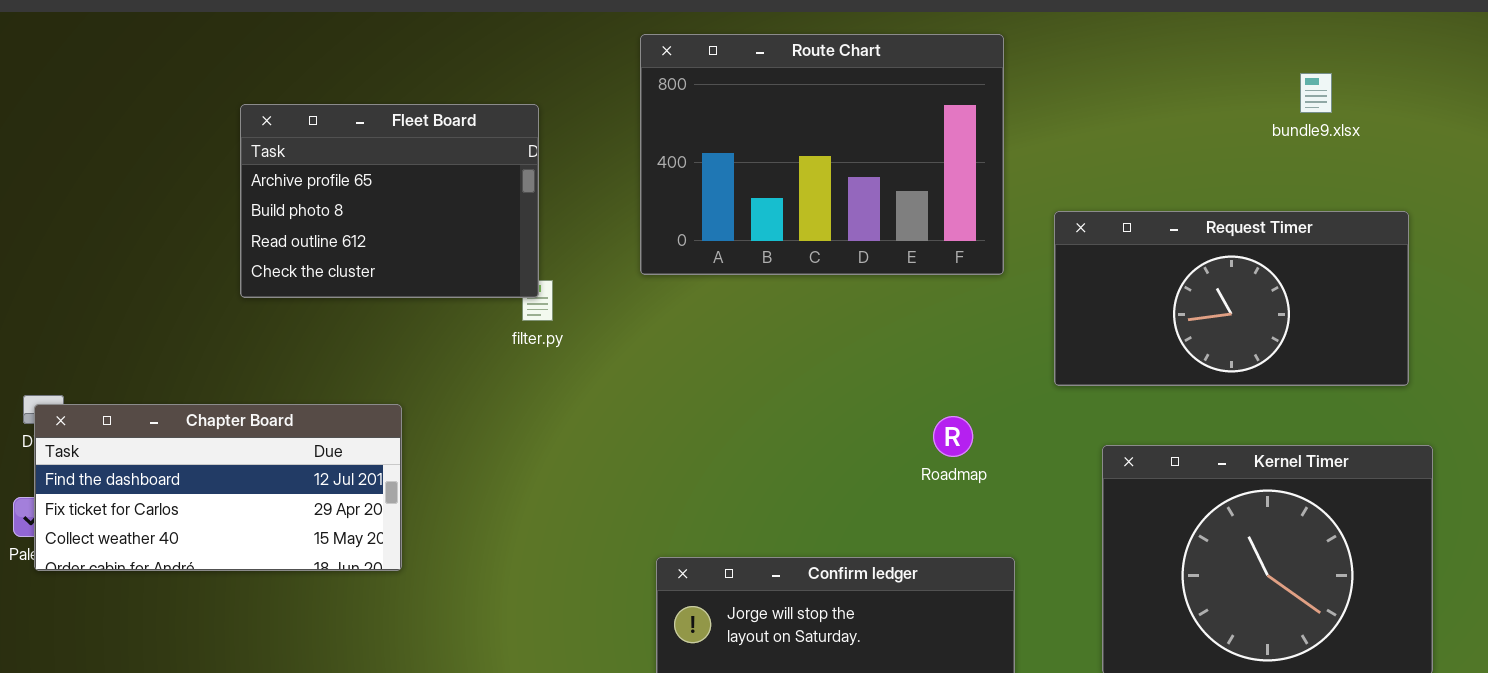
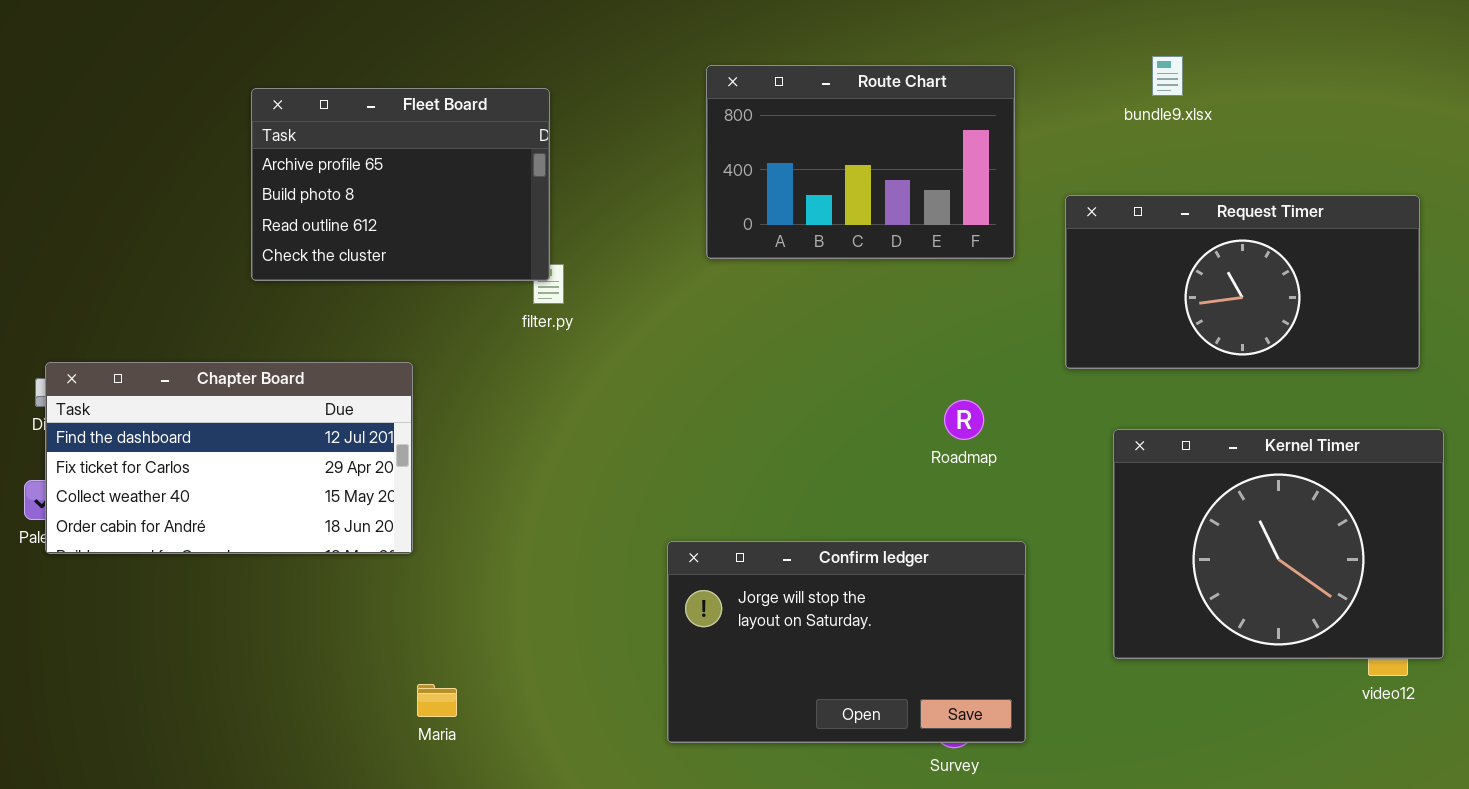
Route Chart: [640,34,1004,275] -> [706,65,1015,259], resized
bundle9.xlsx: [1300,73,1332,113] -> [1152,56,1183,96], moved
Chapter Board: [34,404,402,571] -> [45,362,413,554], resized

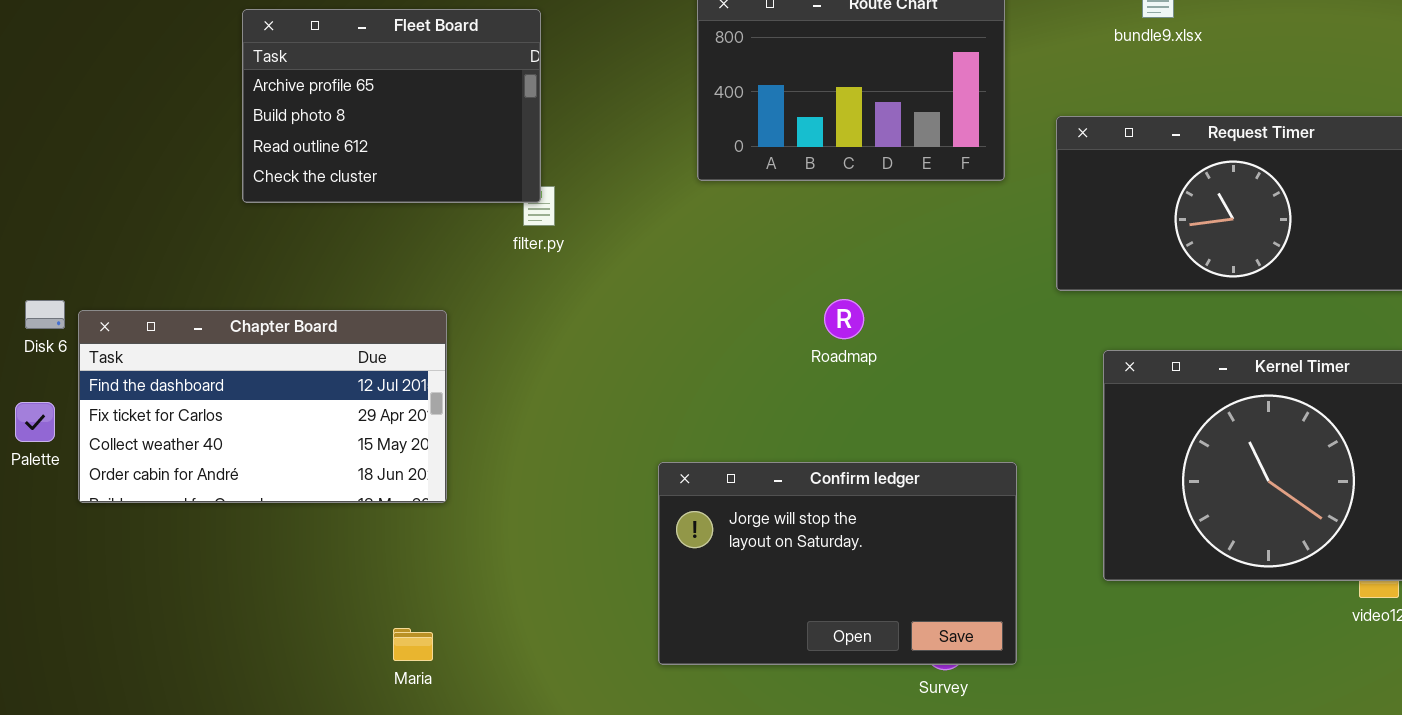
Chapter Board: [45,362,413,554] -> [78,310,447,503], moved
Roadmap: [944,400,984,440] -> [824,299,864,339], moved
Maria: [417,684,457,717] -> [393,628,433,661], moved

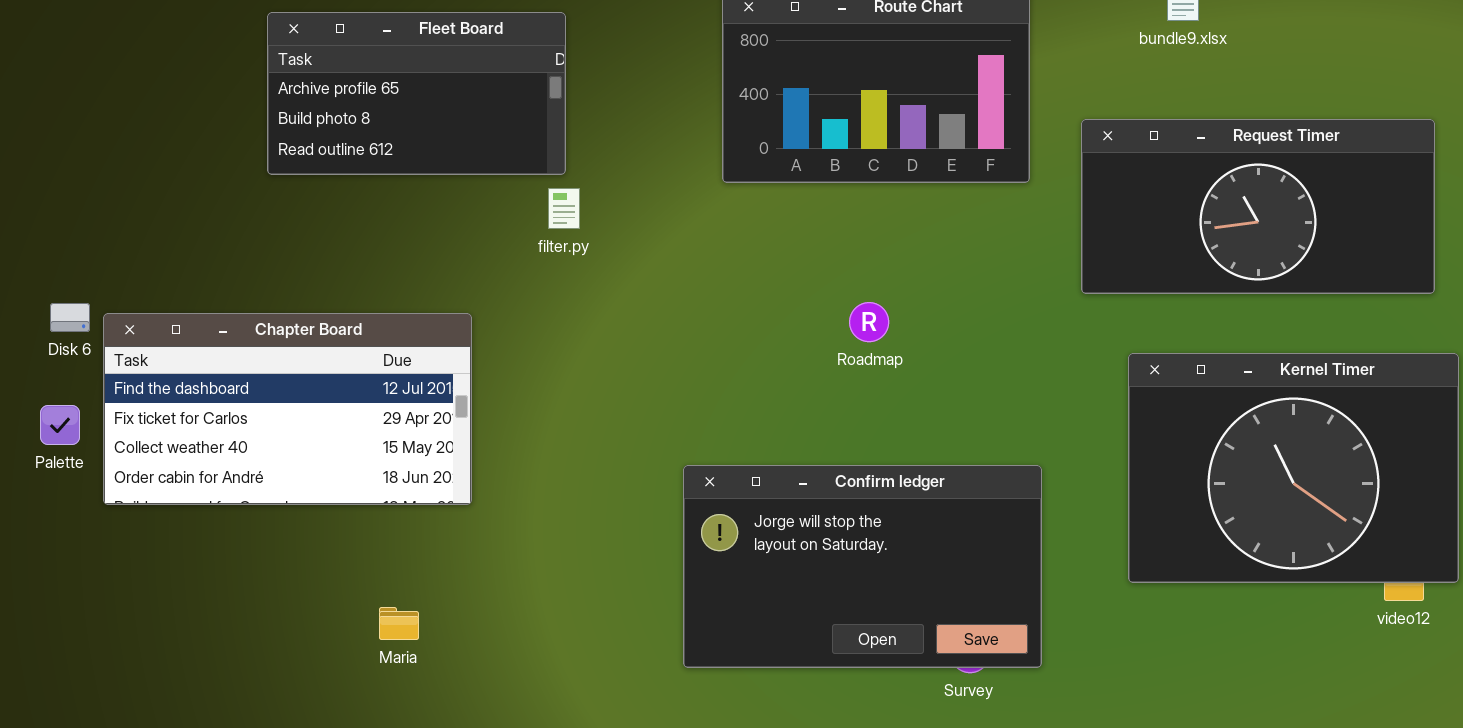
Fleet Board: [242,9,541,203] -> [267,12,566,175], resized
Maria: [393,628,433,661] -> [379,607,419,640], moved

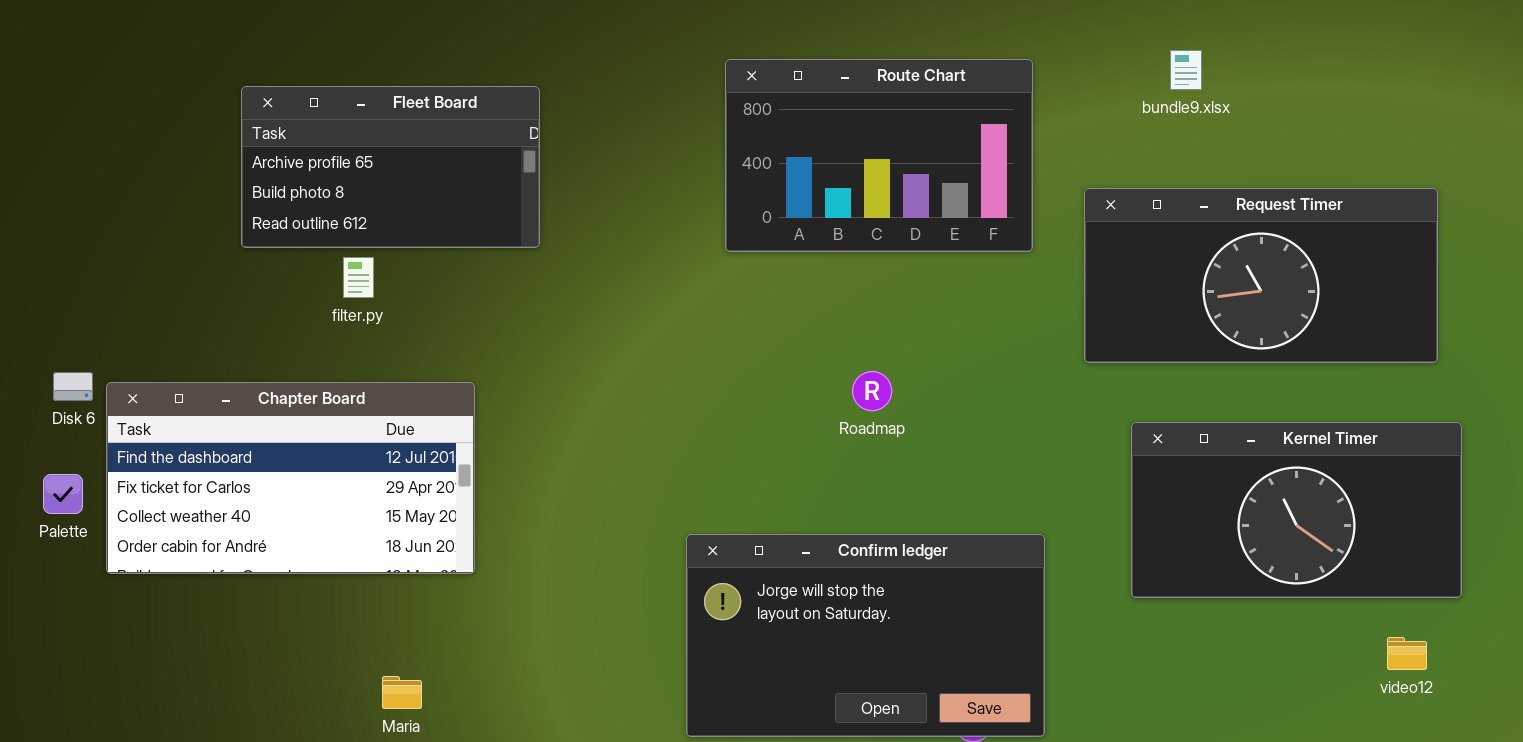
Fleet Board: [267,12,566,175] -> [241,86,540,248], moved
filter.py: [548,188,580,229] -> [343,257,374,298], moved
Kernel Timer: [1128,353,1459,583] -> [1131,422,1462,598], resized

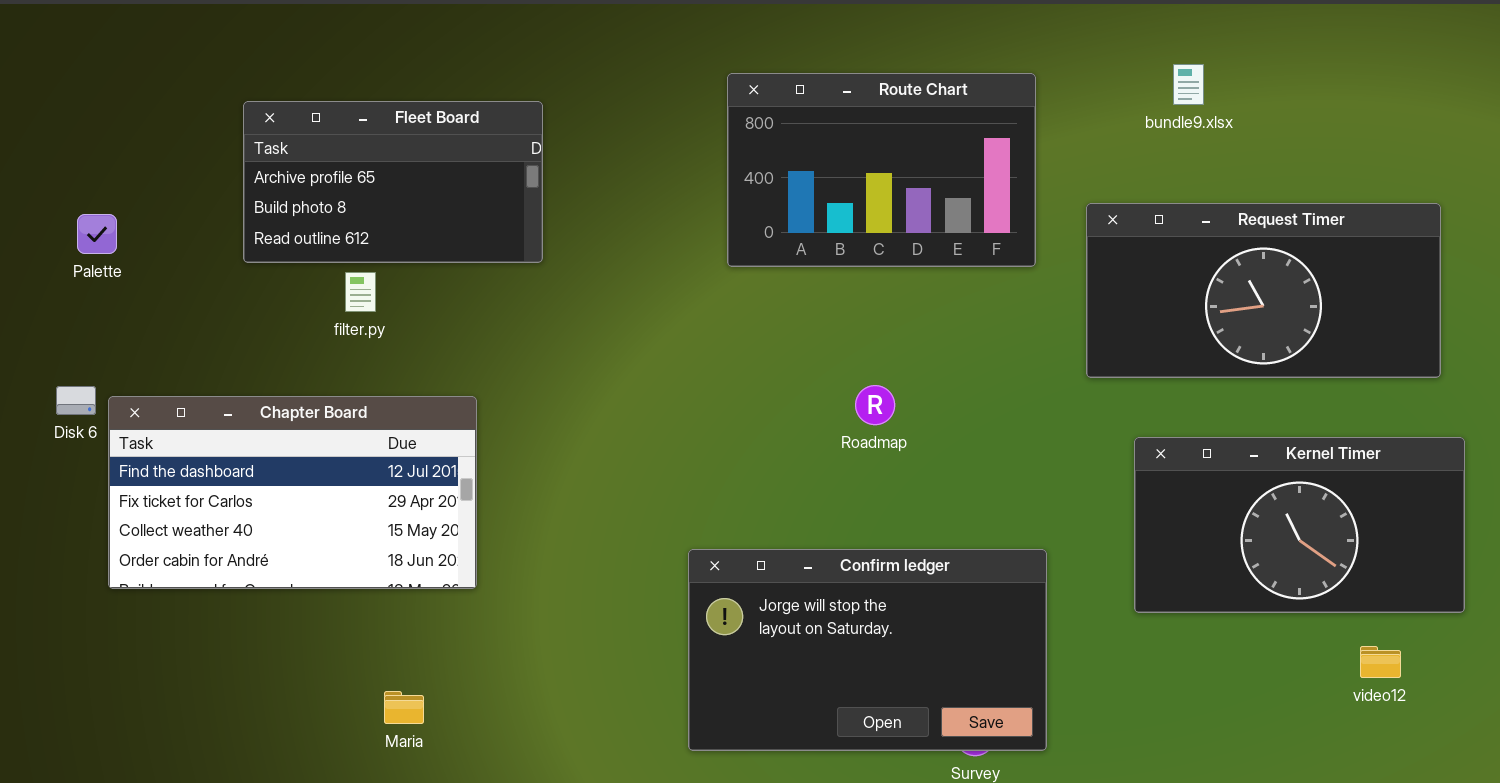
Palette: [43,474,83,514] -> [77,214,117,254], moved
video12: [1387,637,1427,670] -> [1360,646,1401,678], moved

